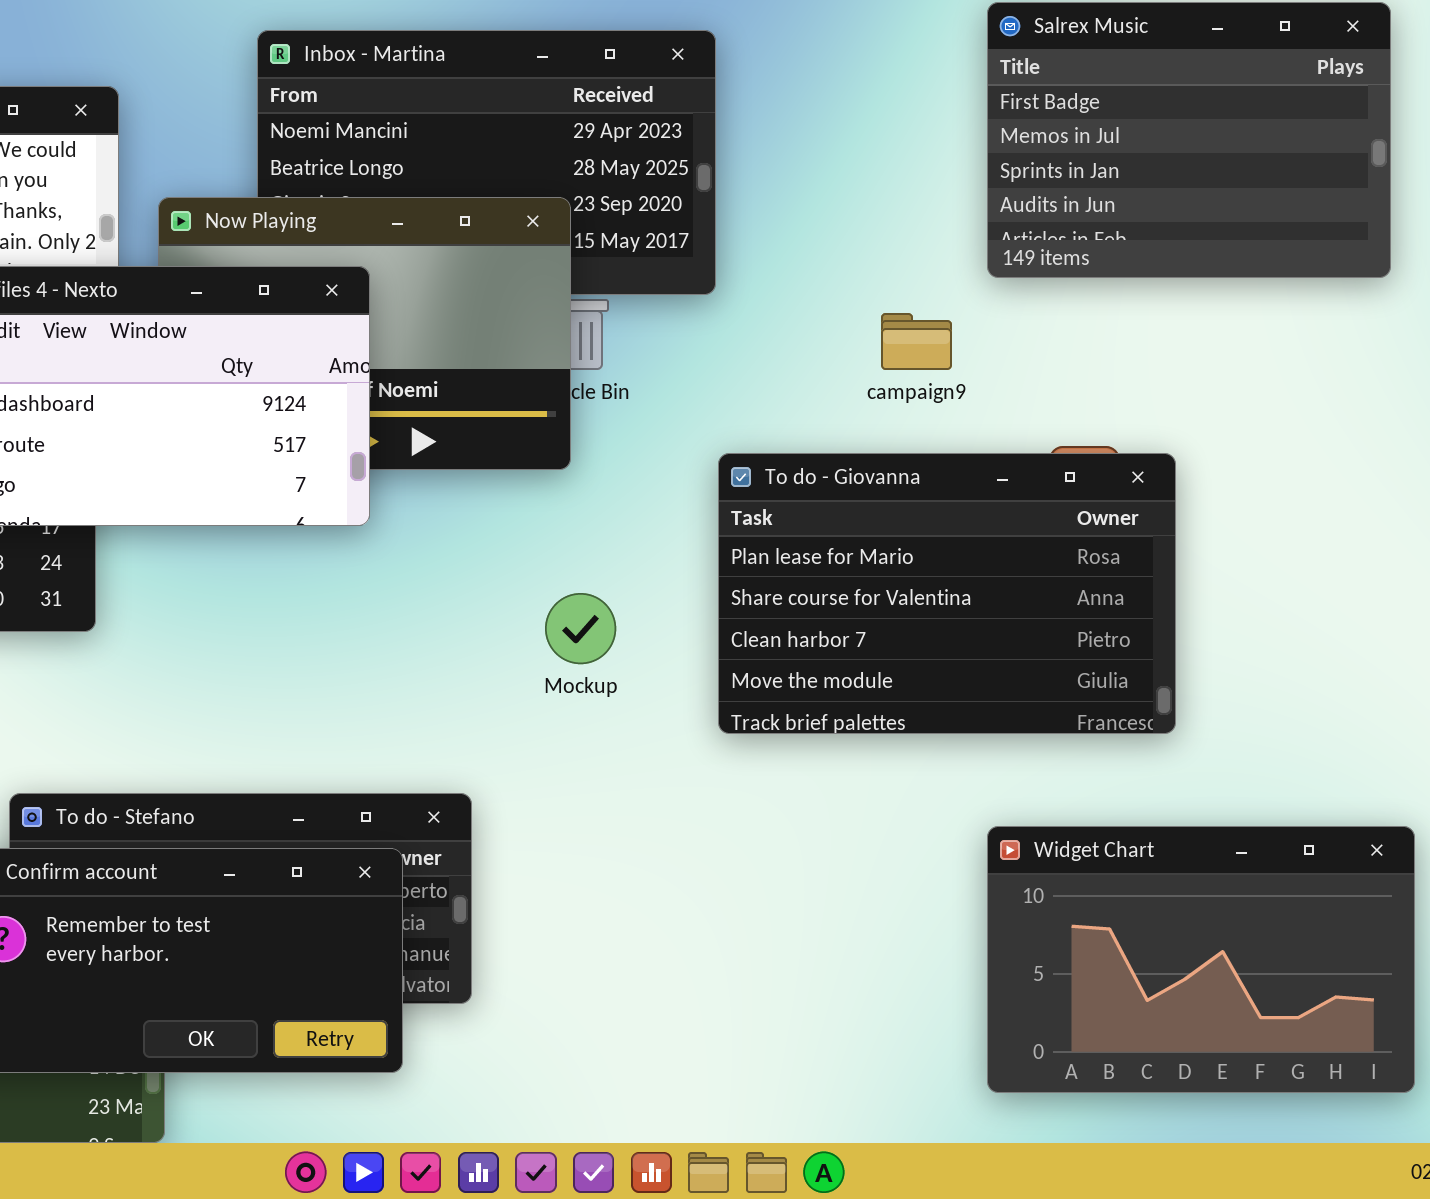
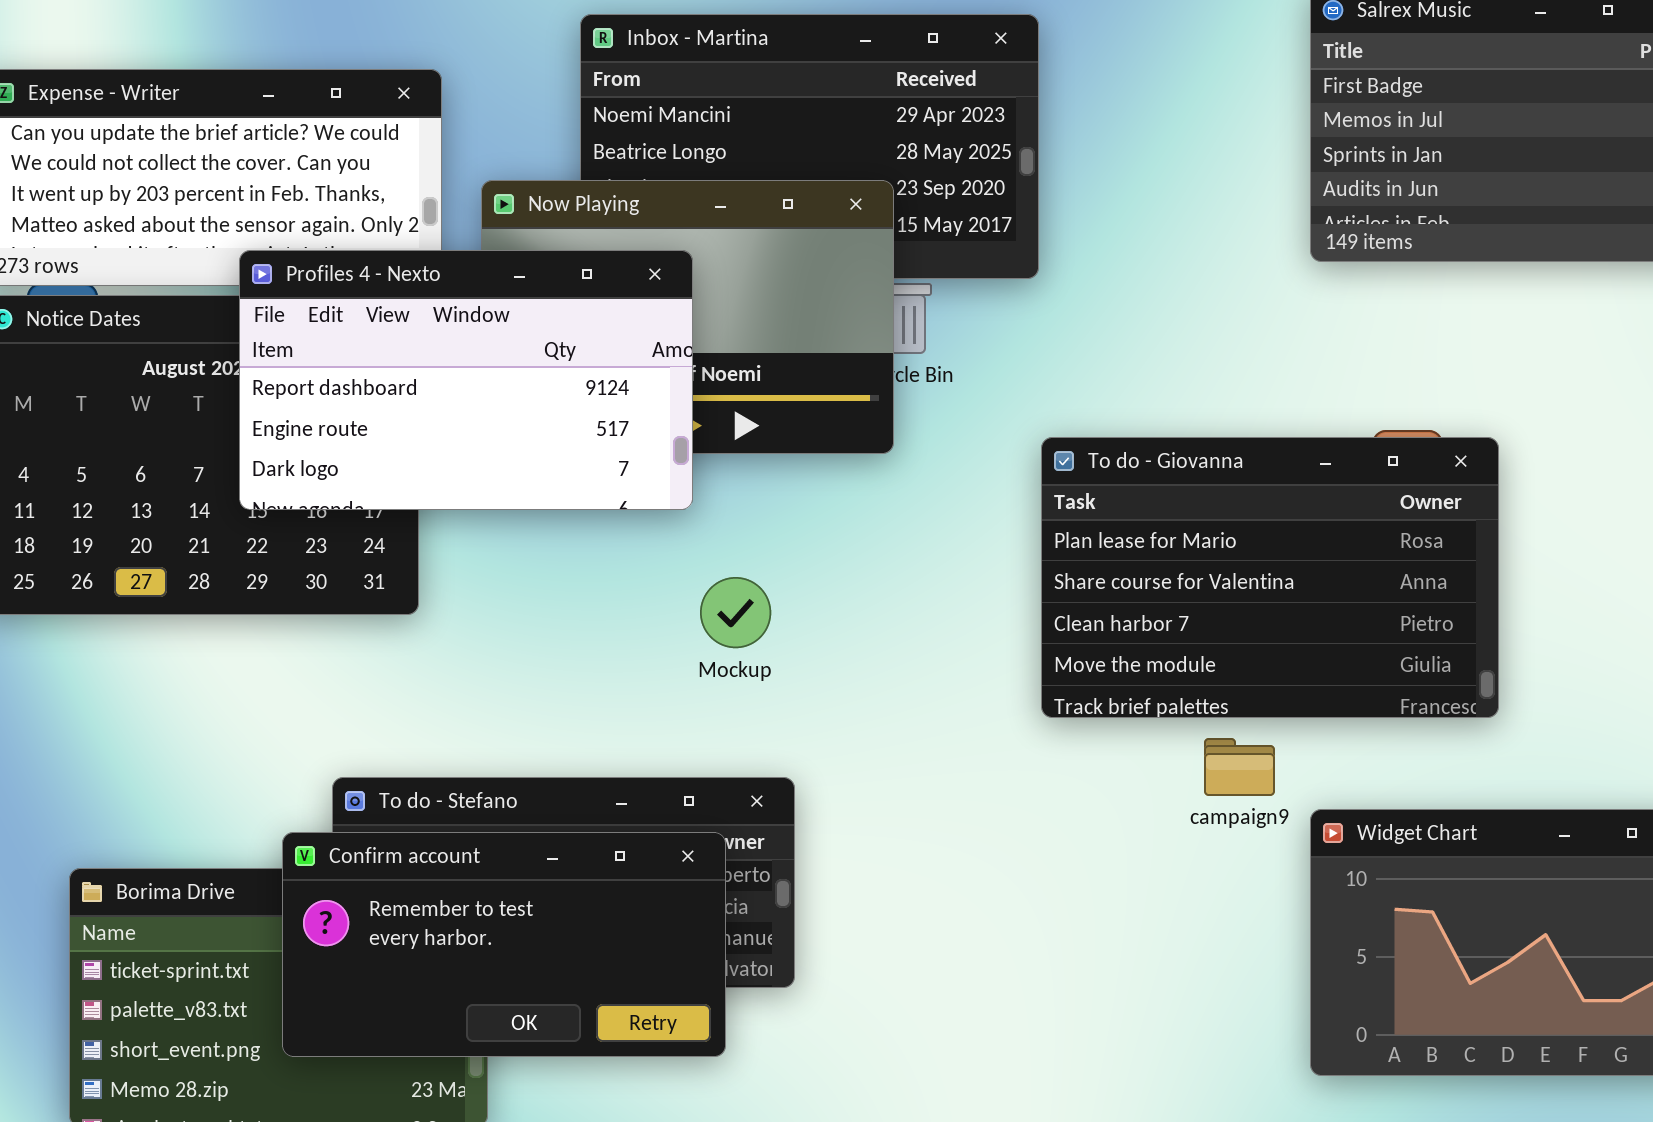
campaign9: [881,313,952,370] -> [1204,738,1275,796], moved
Mockup: [545,593,616,664] -> [700,577,771,648], moved

